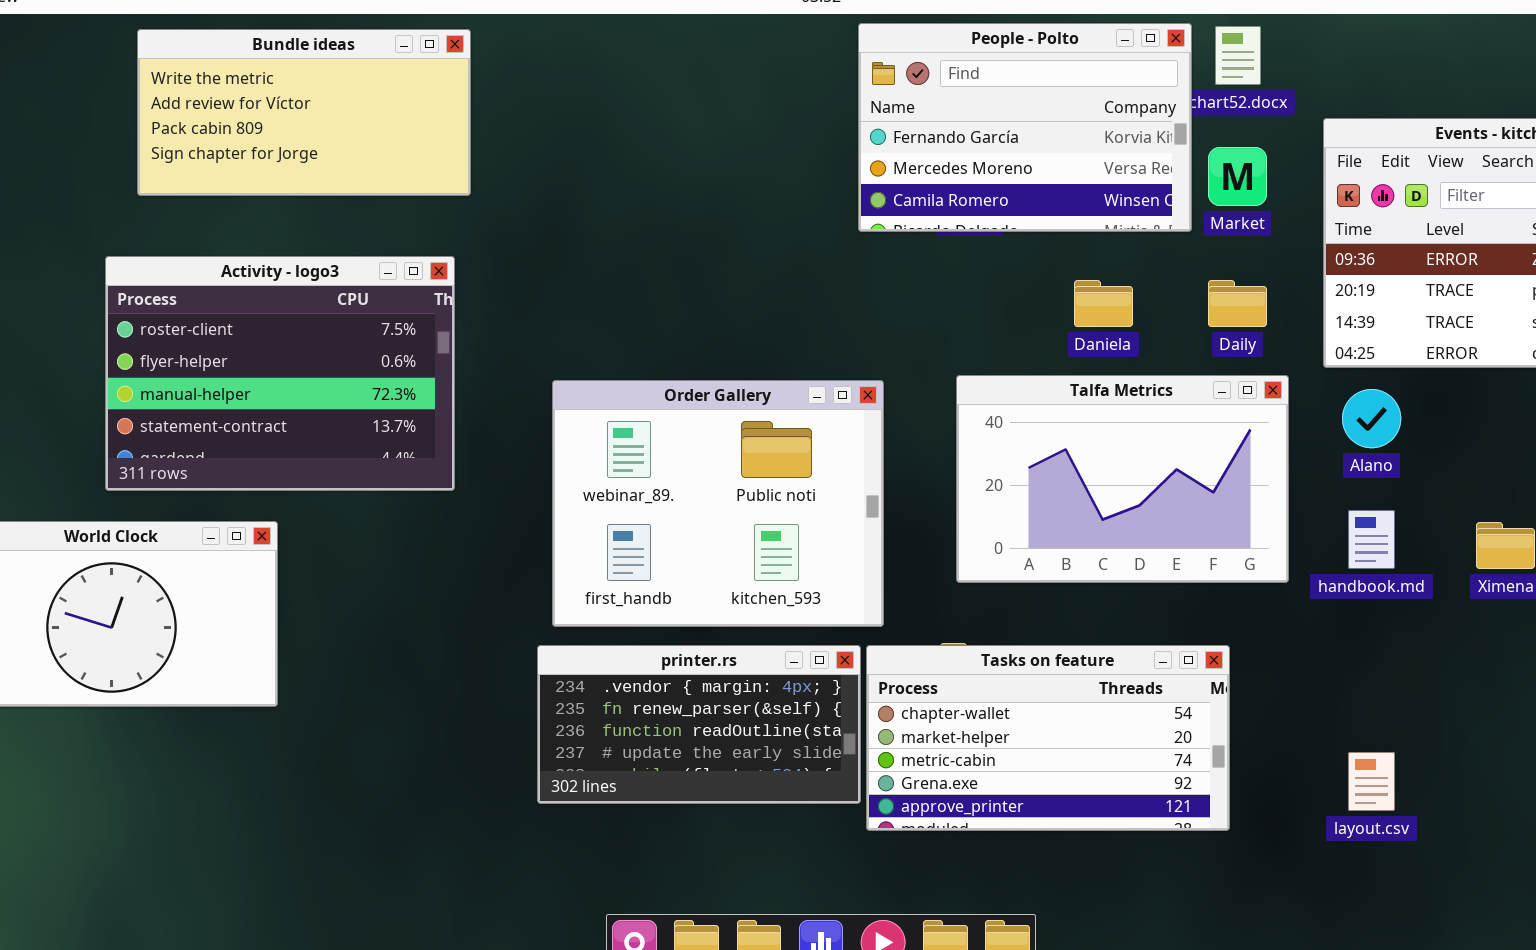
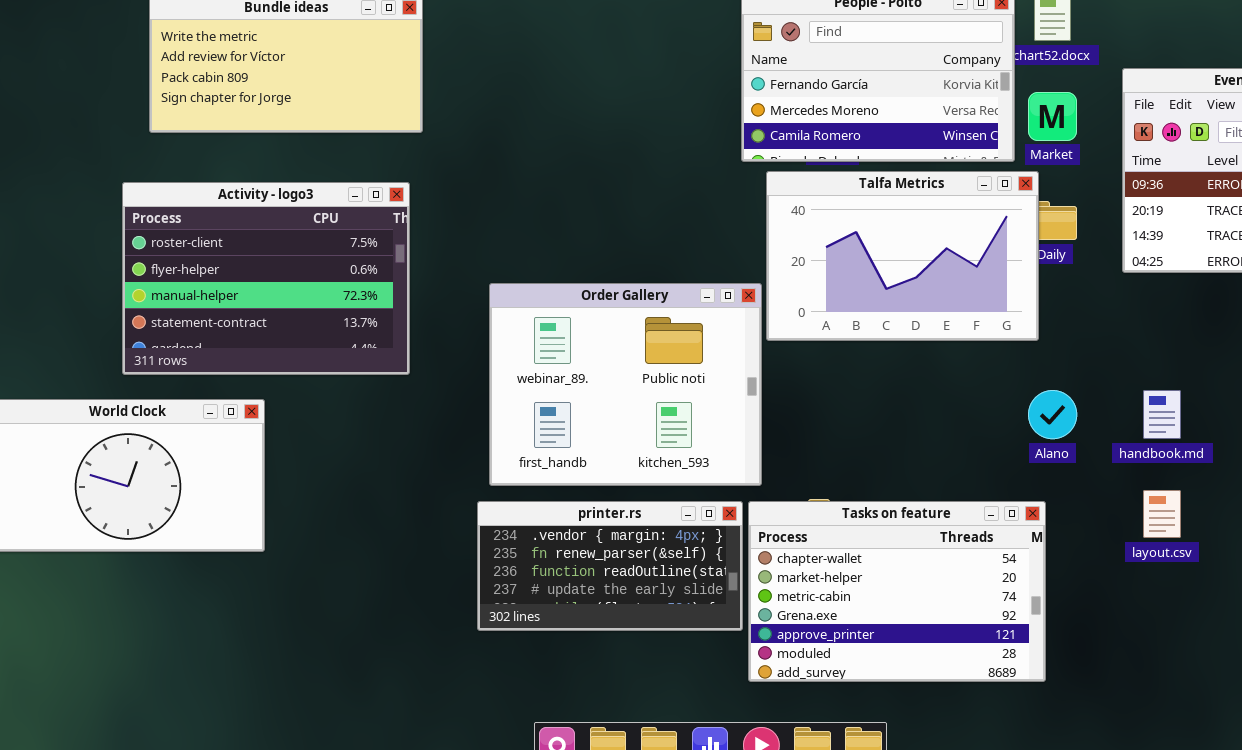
Talfa Metrics: [956,375,1289,583] -> [766,171,1039,341], moved
Alano: [1342,389,1401,448] -> [1028,390,1077,439], moved
Tasks on feature: [866,645,1230,831] -> [748,501,1046,682], resized
layout.csv: [1348,752,1395,811] -> [1143,490,1181,538], moved

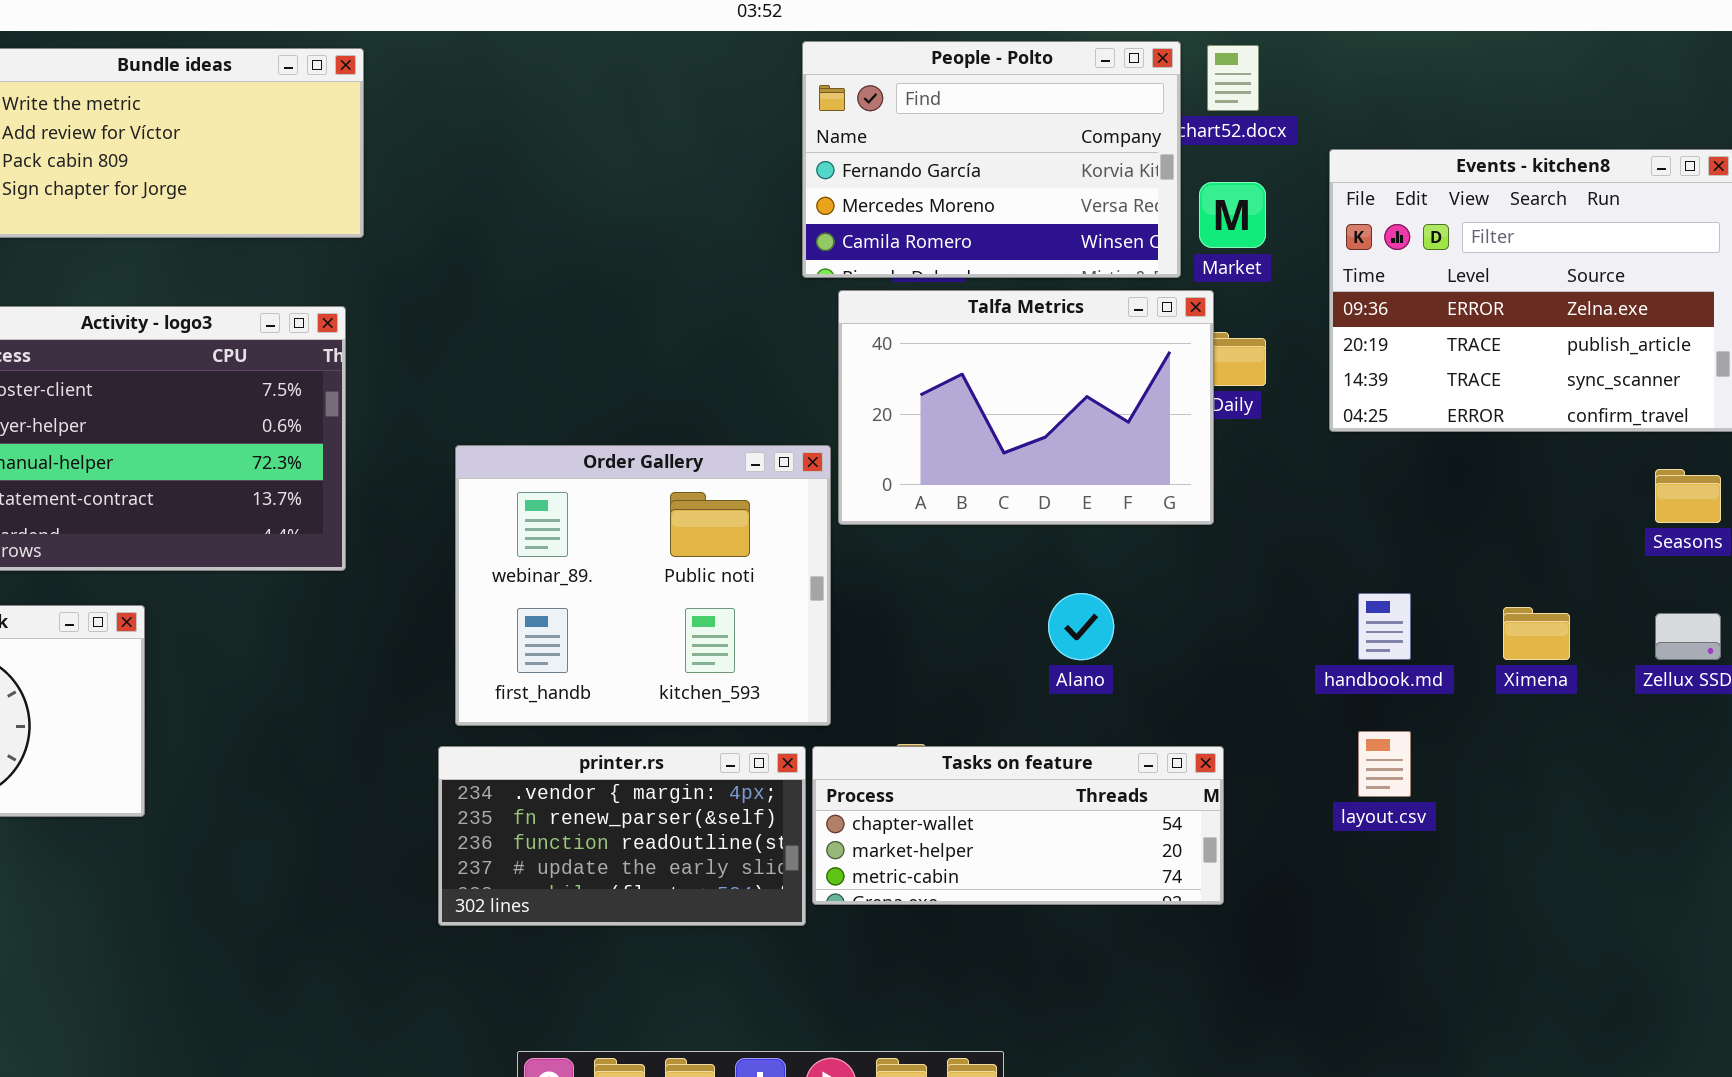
Alano: [1028,390,1077,439] -> [1048,593,1114,660], moved
Tasks on feature: [748,501,1046,682] -> [812,746,1224,905], resized

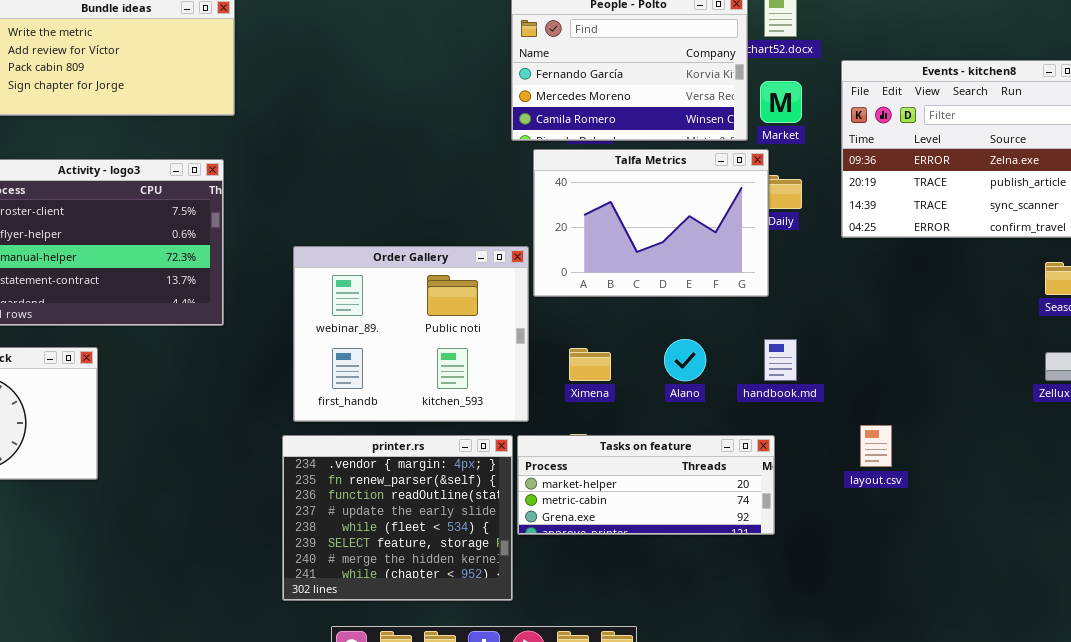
handbook.md: [1358,593,1411,660] -> [764,339,797,381], moved
Ximena: [1503,607,1570,660] -> [569,348,611,381], moved
printer.rs: [438,746,806,926] -> [282,435,513,601], resized
Tasks on feature: [812,746,1224,905] -> [517,435,775,535], scrolled down 1 row

